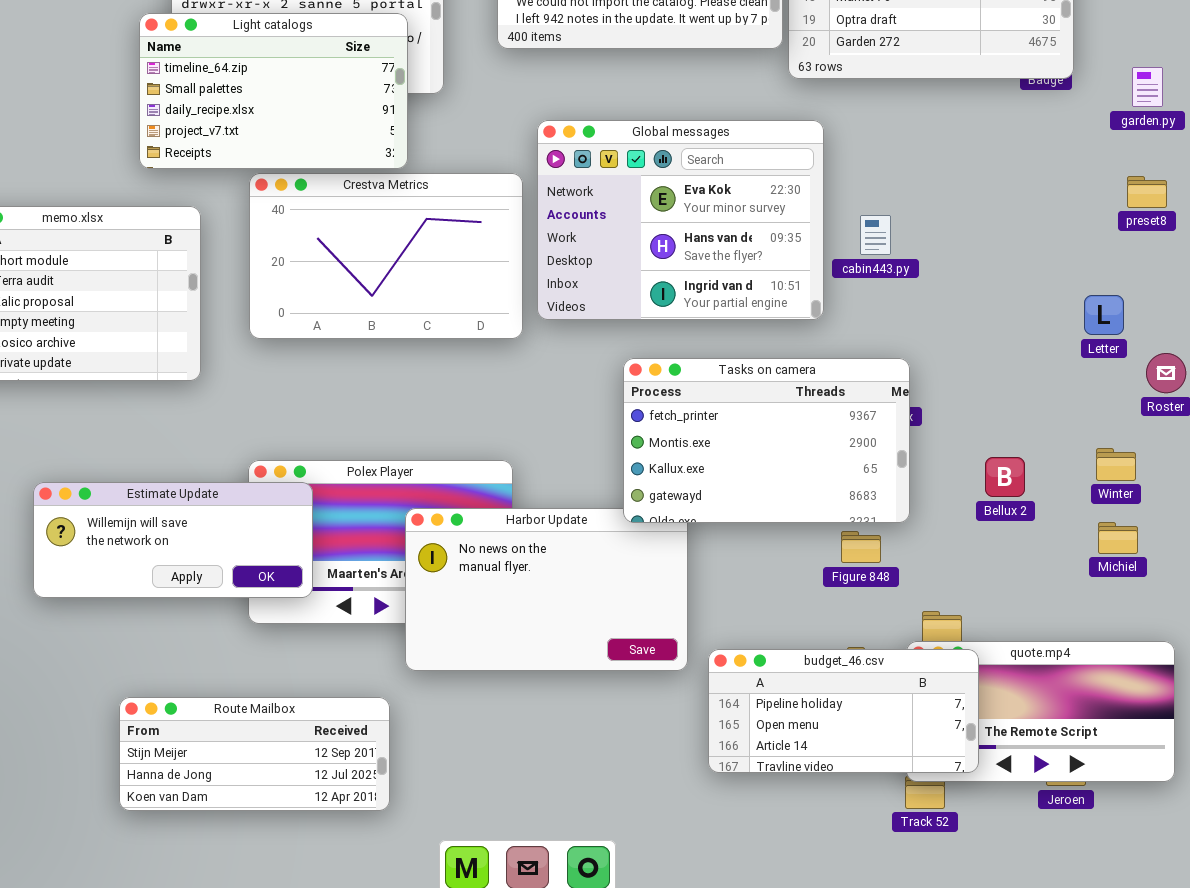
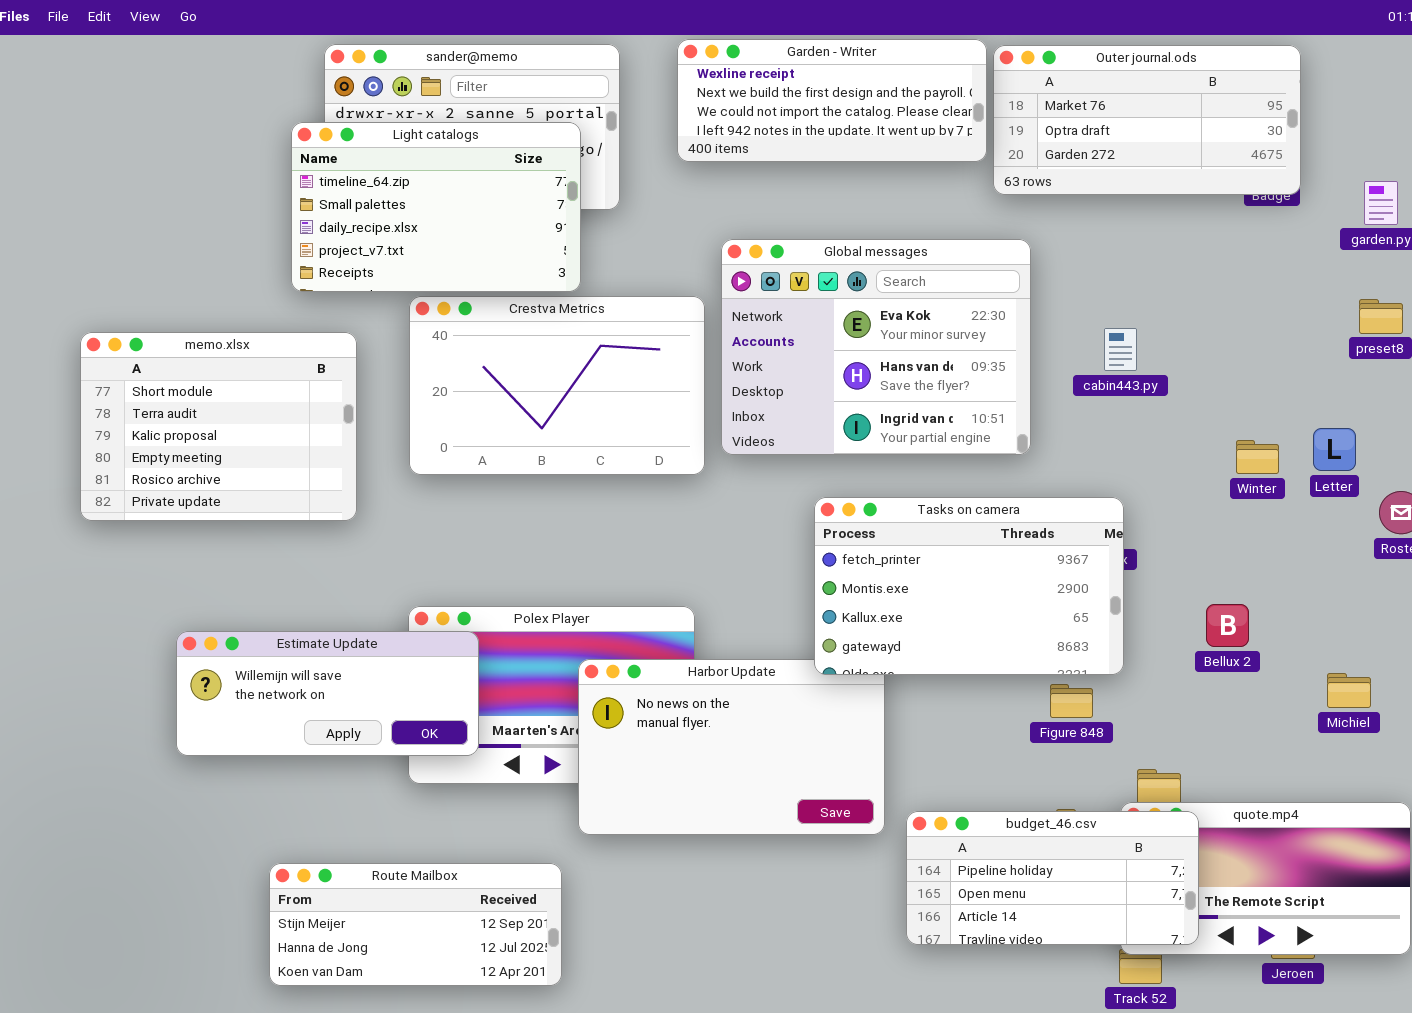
cabin443.py: [860,215,891,255] -> [1104,328,1137,371], moved
Winter: [1096,448,1136,481] -> [1236,440,1279,474], moved

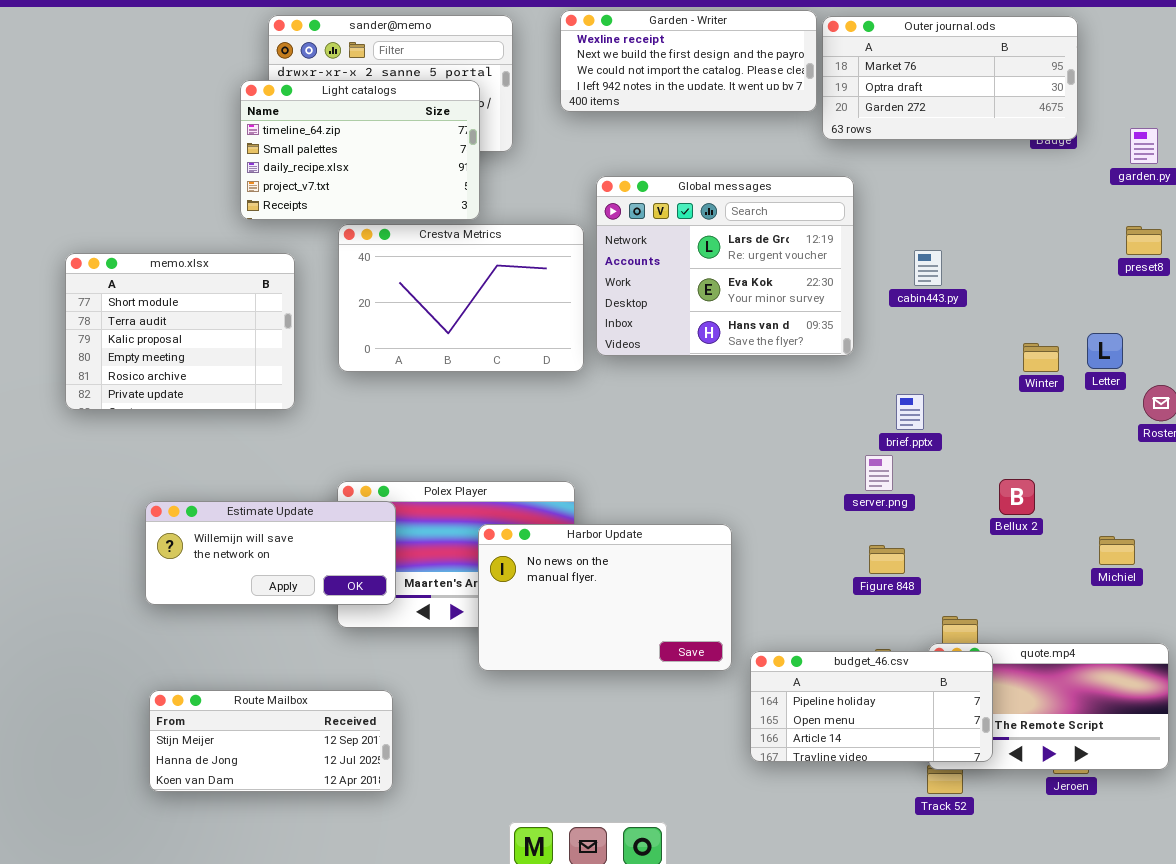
Global messages: [721,239,1031,455] -> [596,176,854,356], scrolled up 1 row
Tasks on camera: [814,497,1124,675] -> none, closed
Route Mailbox: [269,863,562,986] -> [149,690,393,792], moved

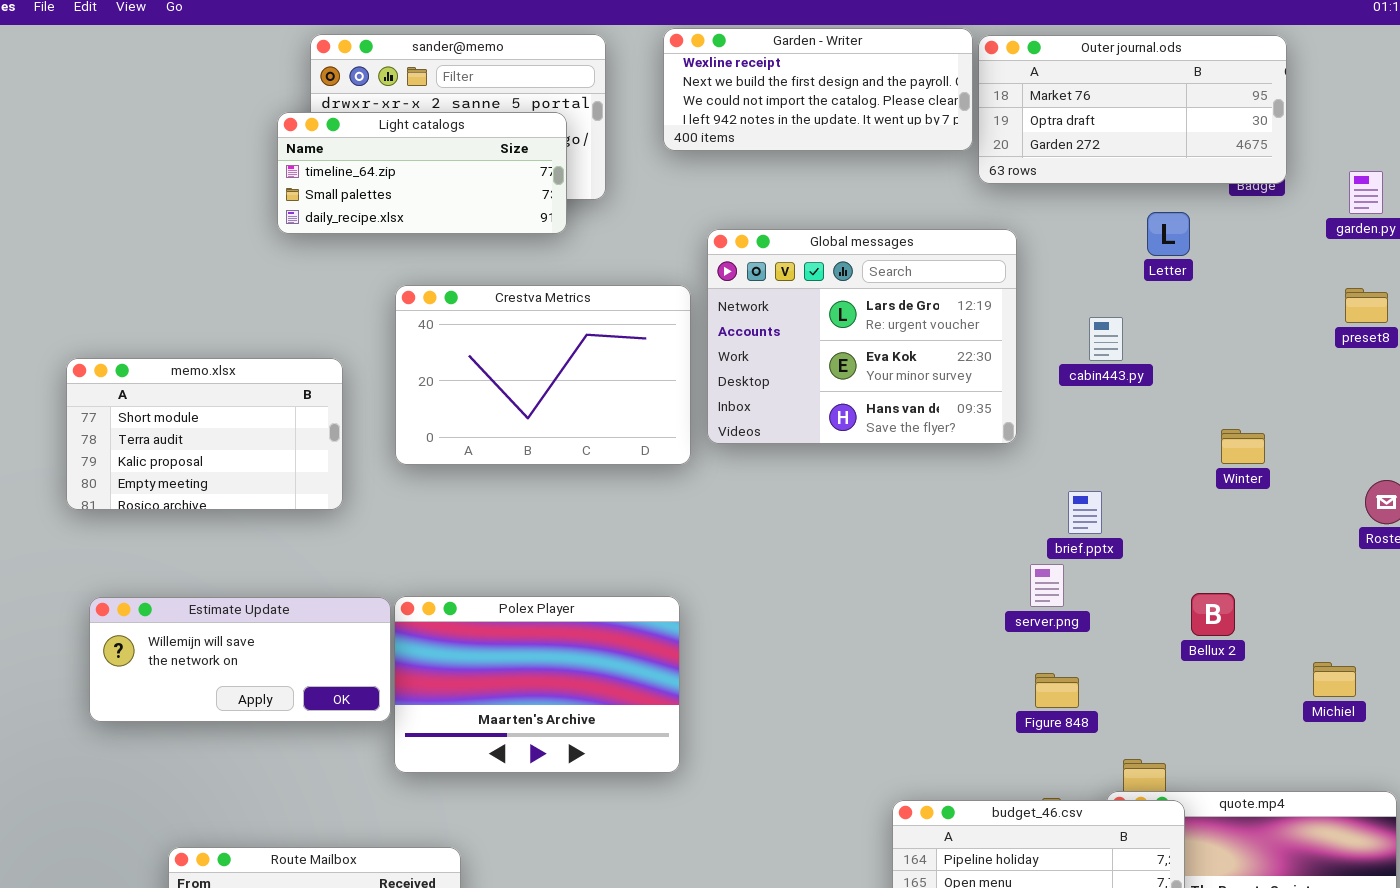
Light catalogs: [240,80,480,220] -> [277,112,567,234], resized
memo.xlsx: [65,253,295,410] -> [66,358,343,510], resized
Letter: [1087,333,1123,369] -> [1147,212,1190,256], moved
Estimate Update: [145,501,396,605] -> [89,597,391,722], moved
Harbor Update: [478,524,732,671] -> none, closed

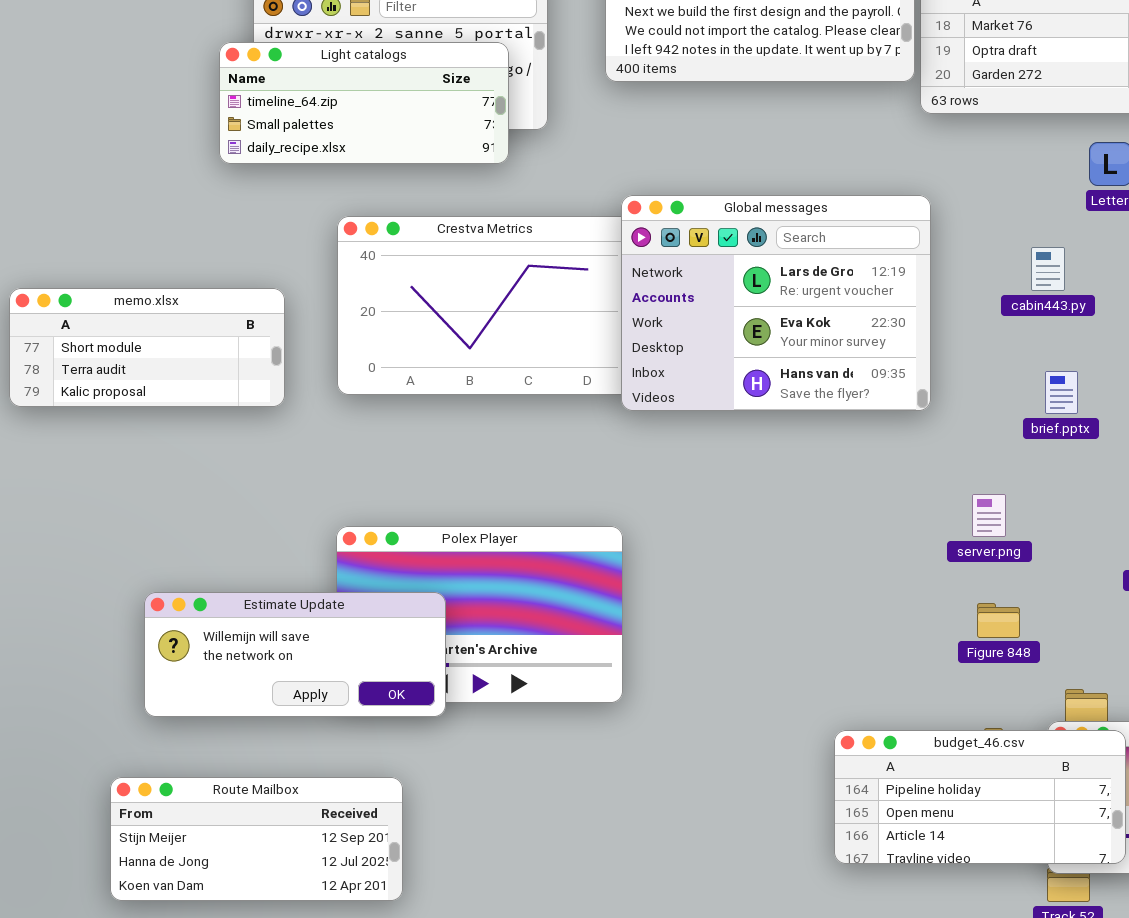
Global messages: [707,229,1017,444] -> [621,195,931,411], moved
memo.xlsx: [66,358,343,510] -> [9,288,285,407], resized
brief.pptx: [1068,491,1102,534] -> [1045,371,1078,414], moved
Estimate Update: [89,597,391,722] -> [144,592,446,717], moved

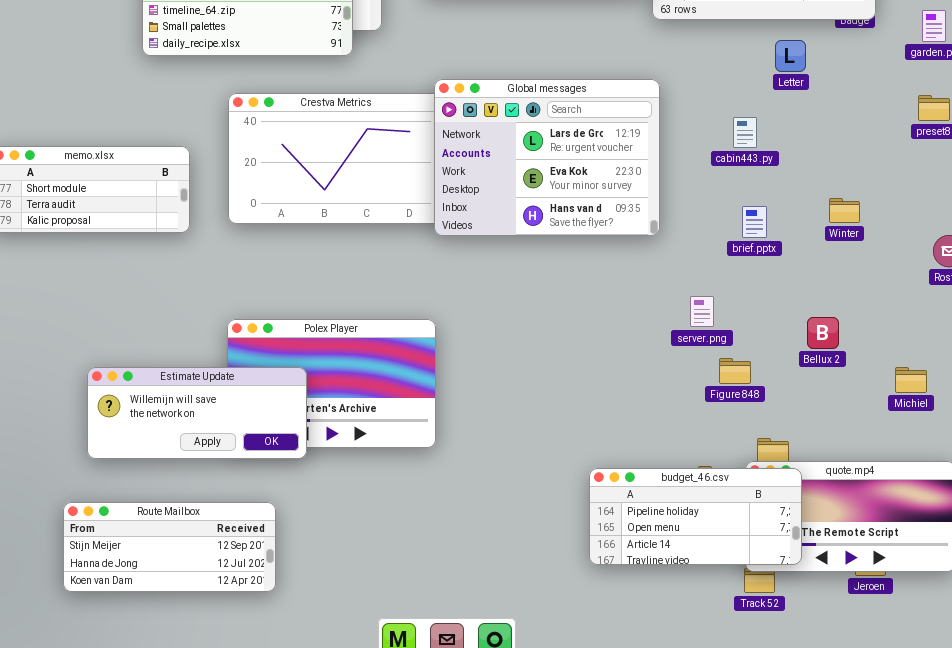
Figure 848: [977,603,1020,638] -> [719,358,751,384], moved

